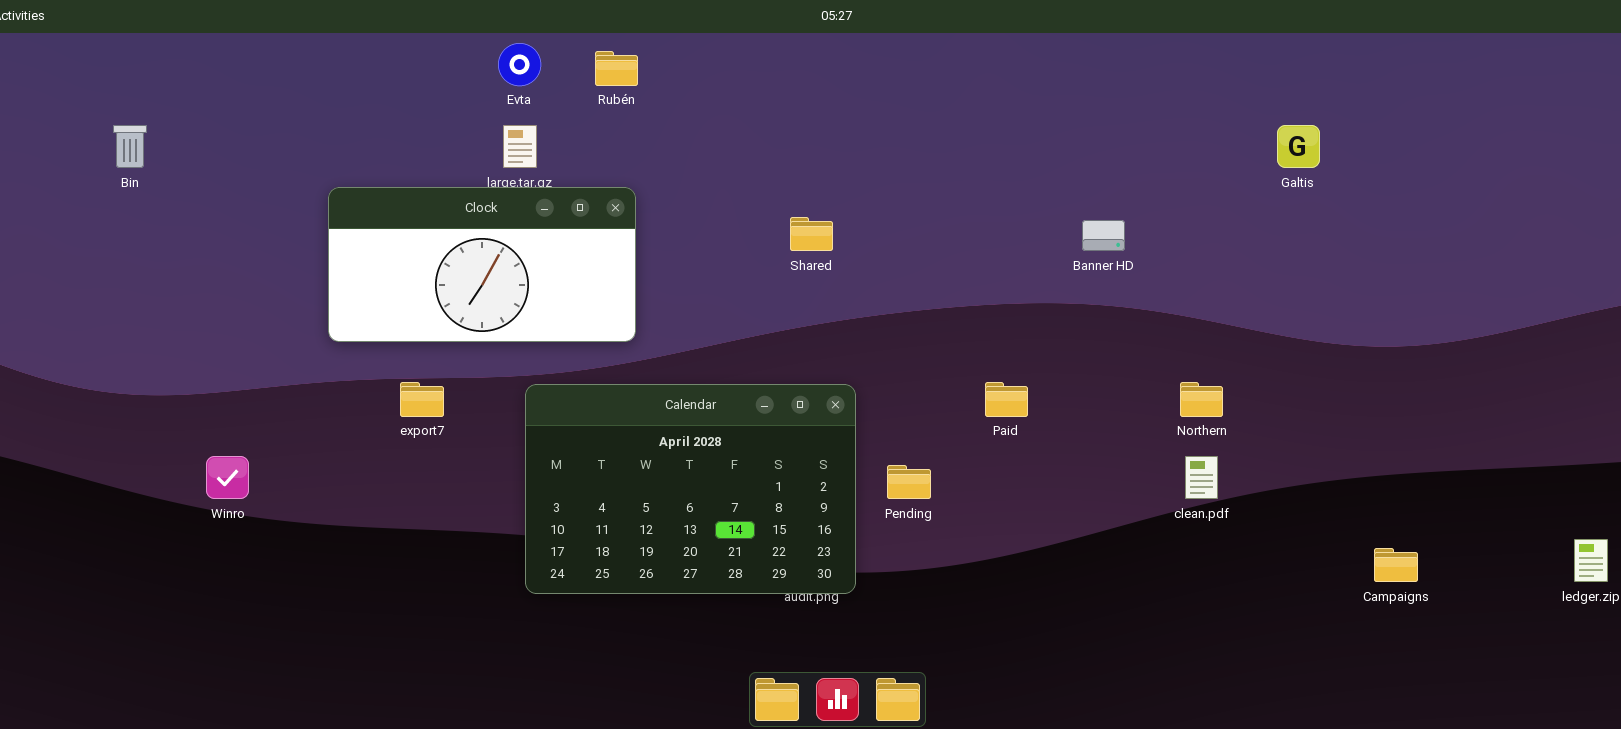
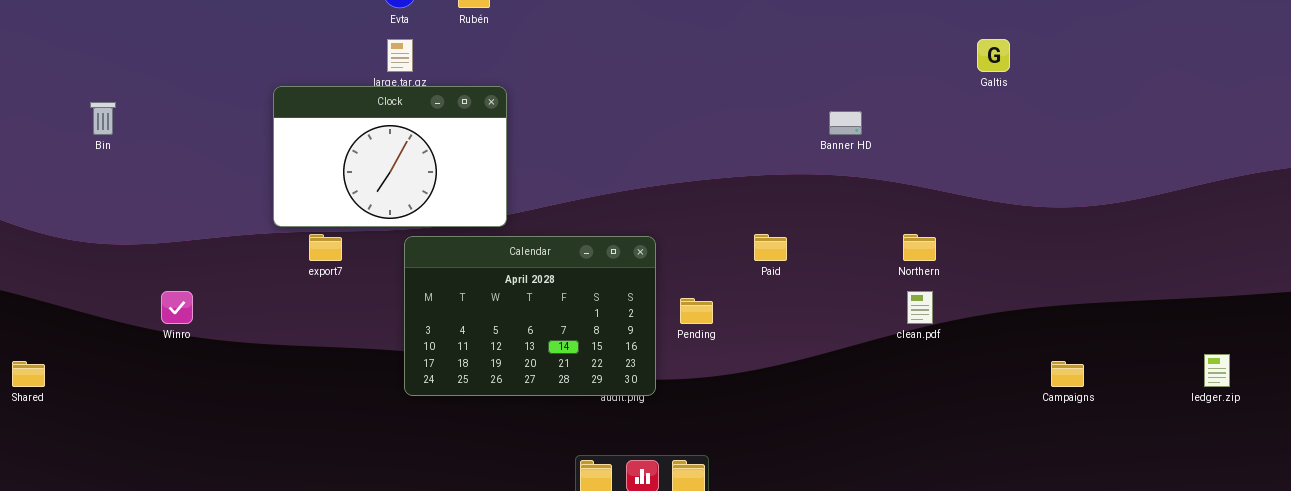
Bin: [113,125,147,168] -> [90,102,116,135], moved
Clock: [328,187,636,342] -> [273,86,507,227], moved, resized
Shared: [790,217,833,251] -> [12,361,45,387], moved

